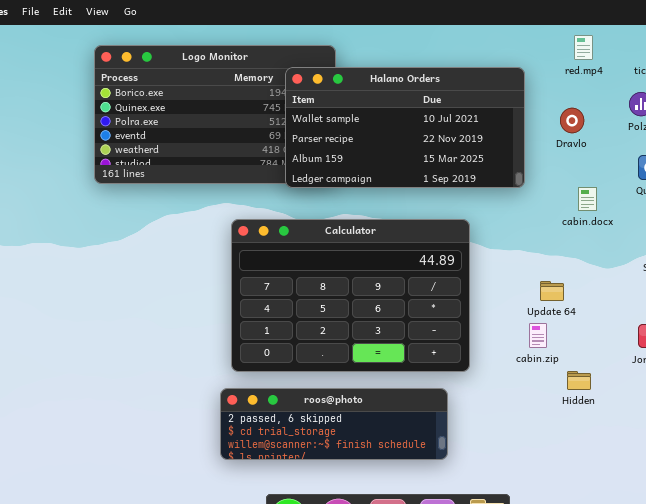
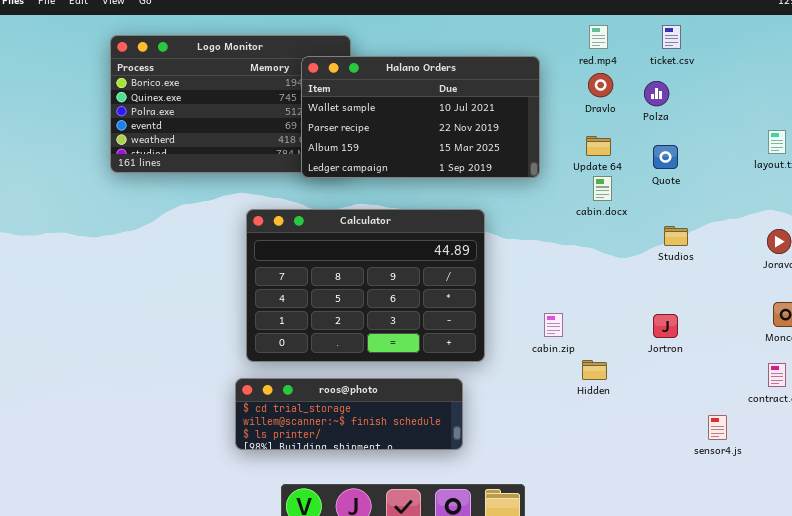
Dravlo: [560,108,584,133] -> [588,73,613,97], moved
Update 64: [540,281,564,301] -> [586,136,611,156], moved
roos@photo: [220,388,448,460] -> [235,378,463,450], scrolled down 1 row

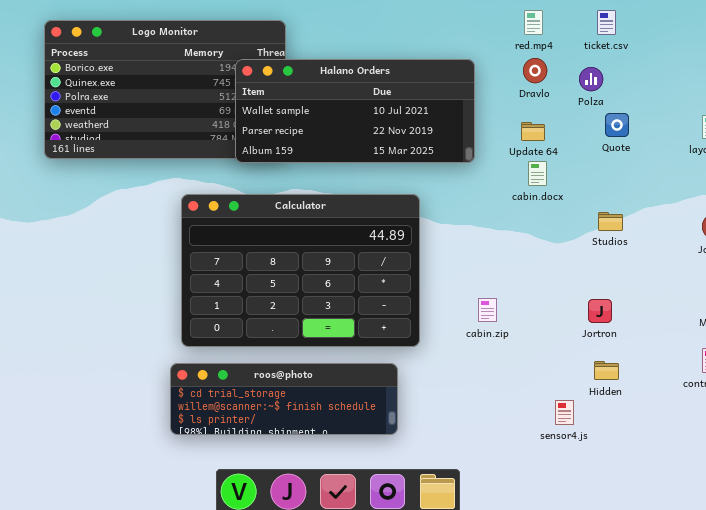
Halano Orders: [301,56,540,178] -> [235,59,475,163], resized
Quote: [653,145,678,169] -> [605,113,629,137], moved
Hidden: [582,360,607,380] -> [594,361,619,380], moved
sensor4.js: [708,415,727,440] -> [555,400,574,425], moved

